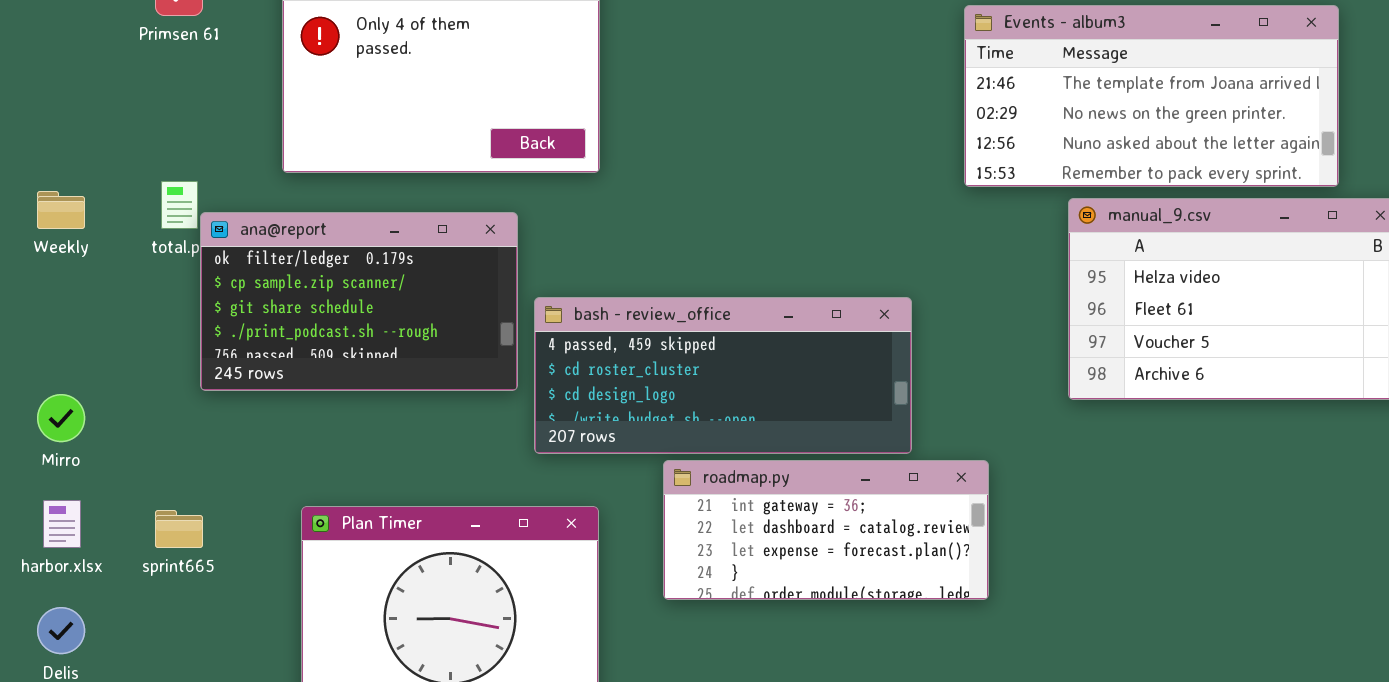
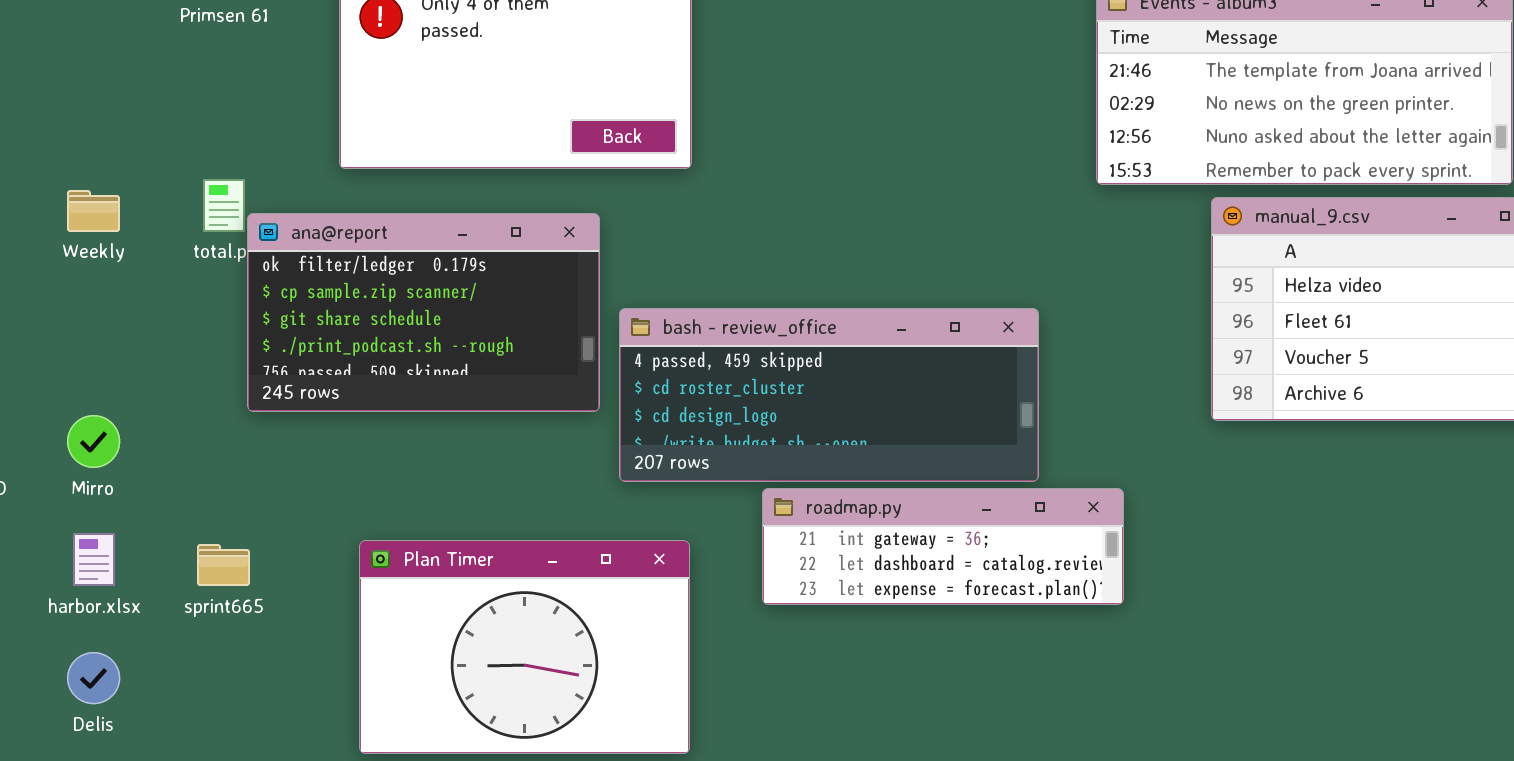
roadmap.py: [663,460,989,600] -> [762,488,1124,605], resized

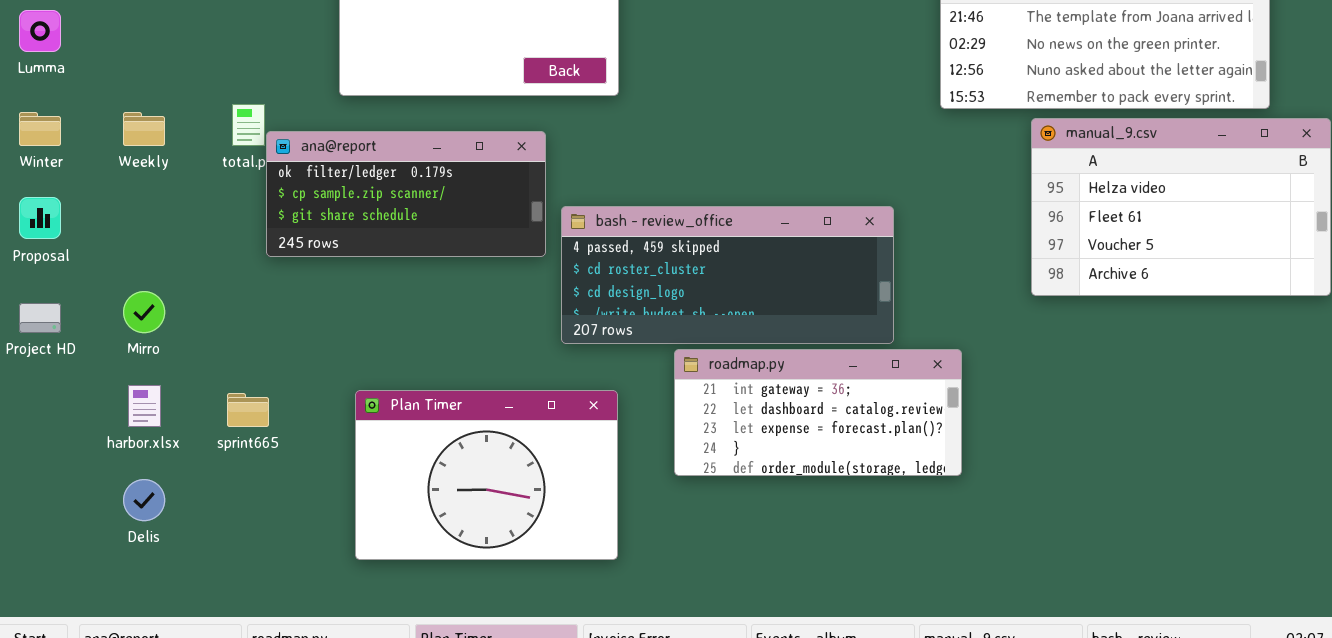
ana@report: [247,213,600,412] -> [266,131,546,257], resized
roadmap.py: [762,488,1124,605] -> [674,349,962,476], resized

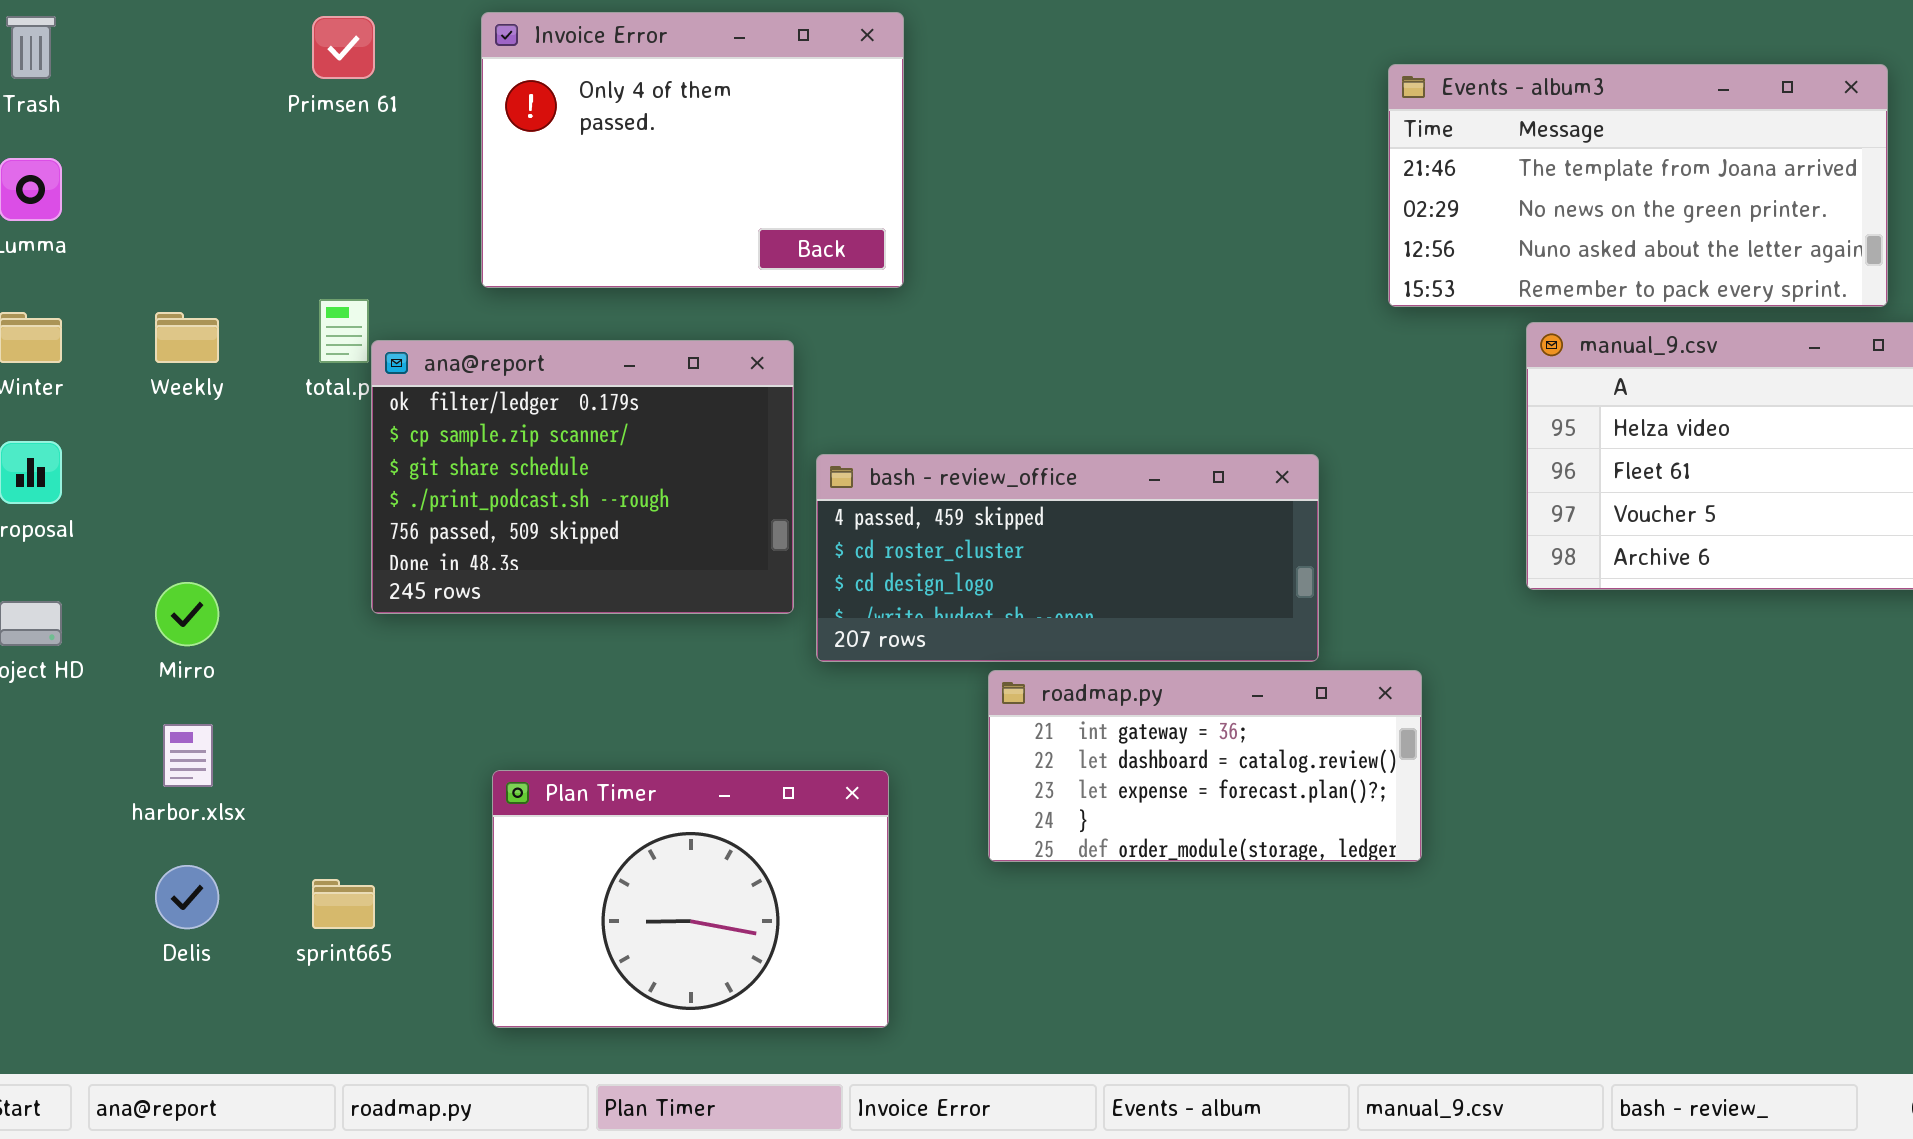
ana@report: [266,131,546,257] -> [371,340,794,614], resized
Plan Timer: [355,390,618,560] -> [492,770,889,1028], moved
sprint665: [227,393,269,427] -> [312,879,375,929], moved

